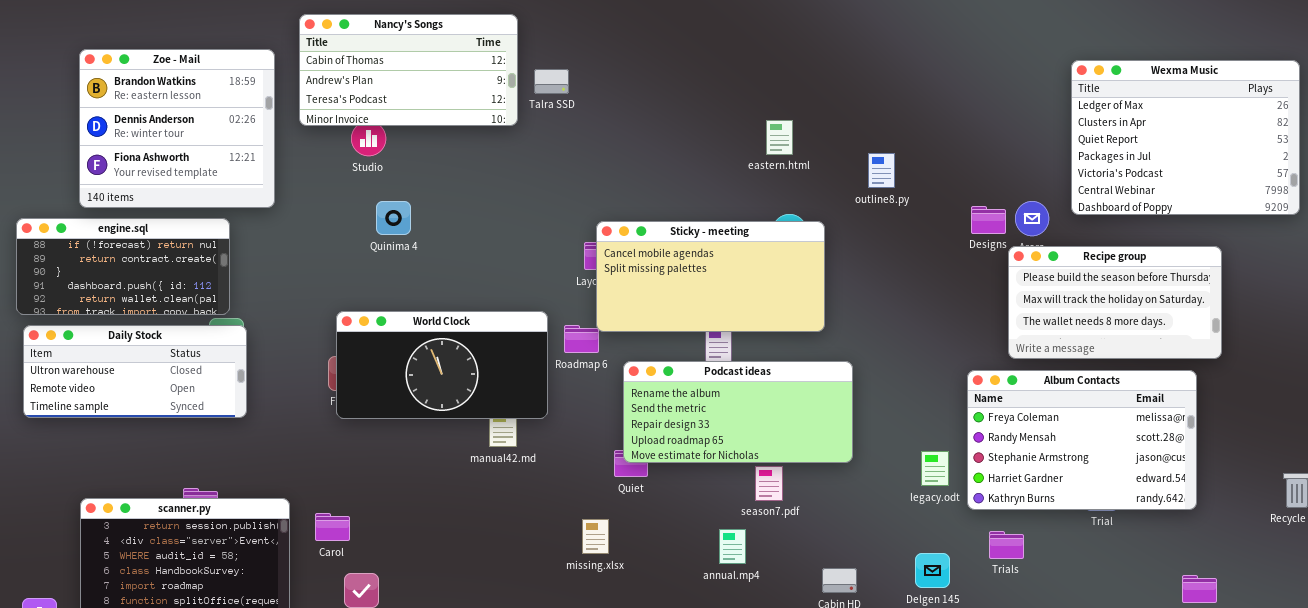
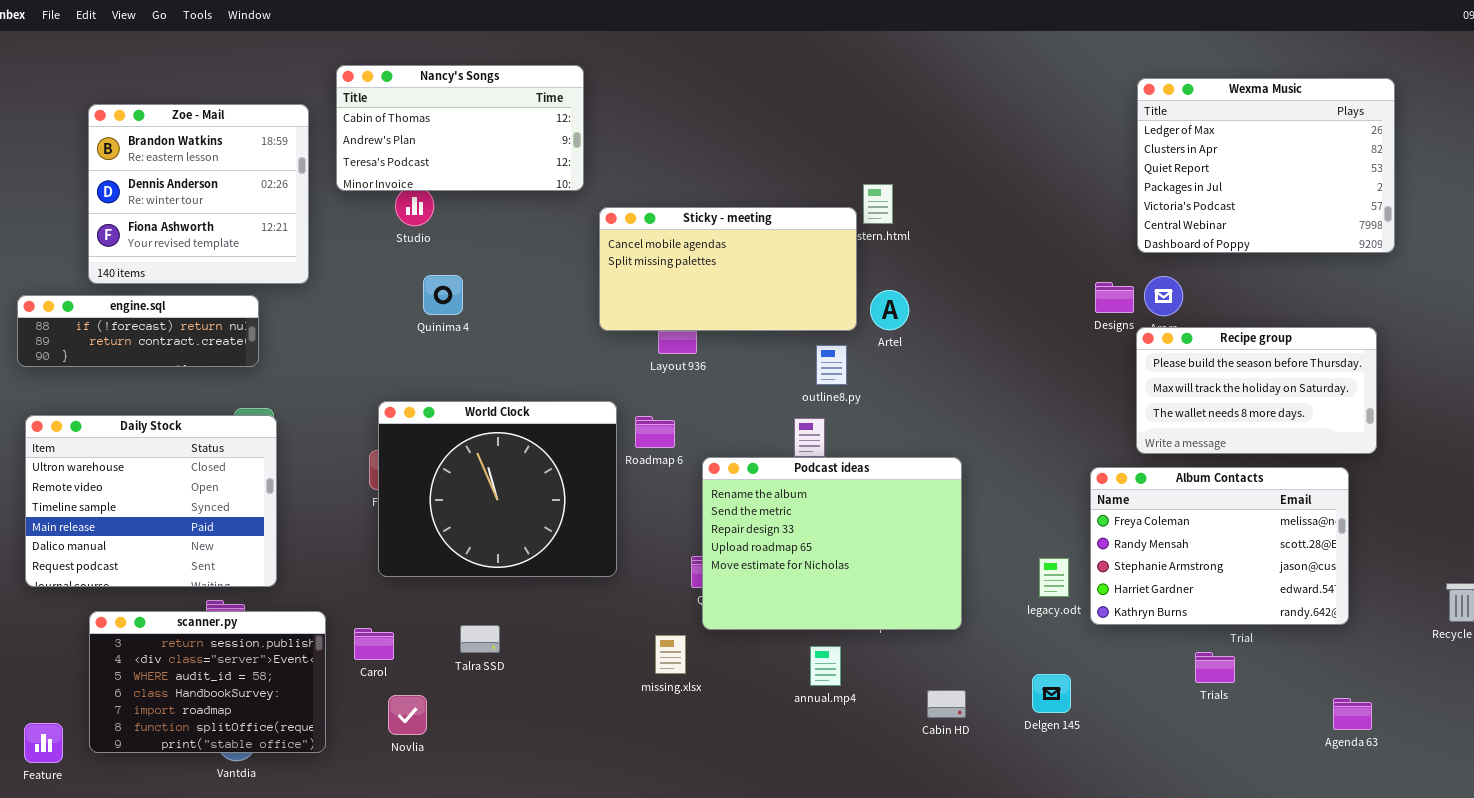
Wexma Music: [1071,60,1300,215] -> [1137,78,1395,253], moved
Talra SSD: [534,69,569,94] -> [460,625,500,653], moved
outline8.py: [868,153,895,188] -> [816,345,847,385], moved
engine.sql: [16,218,230,315] -> [17,295,259,367], resized
Sticky - meeting: [596,221,825,332] -> [599,207,857,331], moved
World Clock: [336,311,548,419] -> [378,401,617,577], resized
Daily Stock: [23,325,247,418] -> [25,415,277,587], resized
Podcast ideas: [623,361,853,463] -> [702,457,962,630], resized
Trials: [989,531,1024,559] -> [1195,652,1235,683], moved

